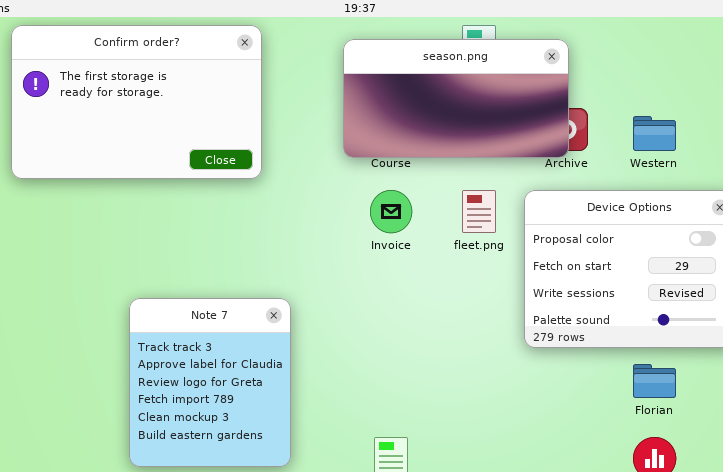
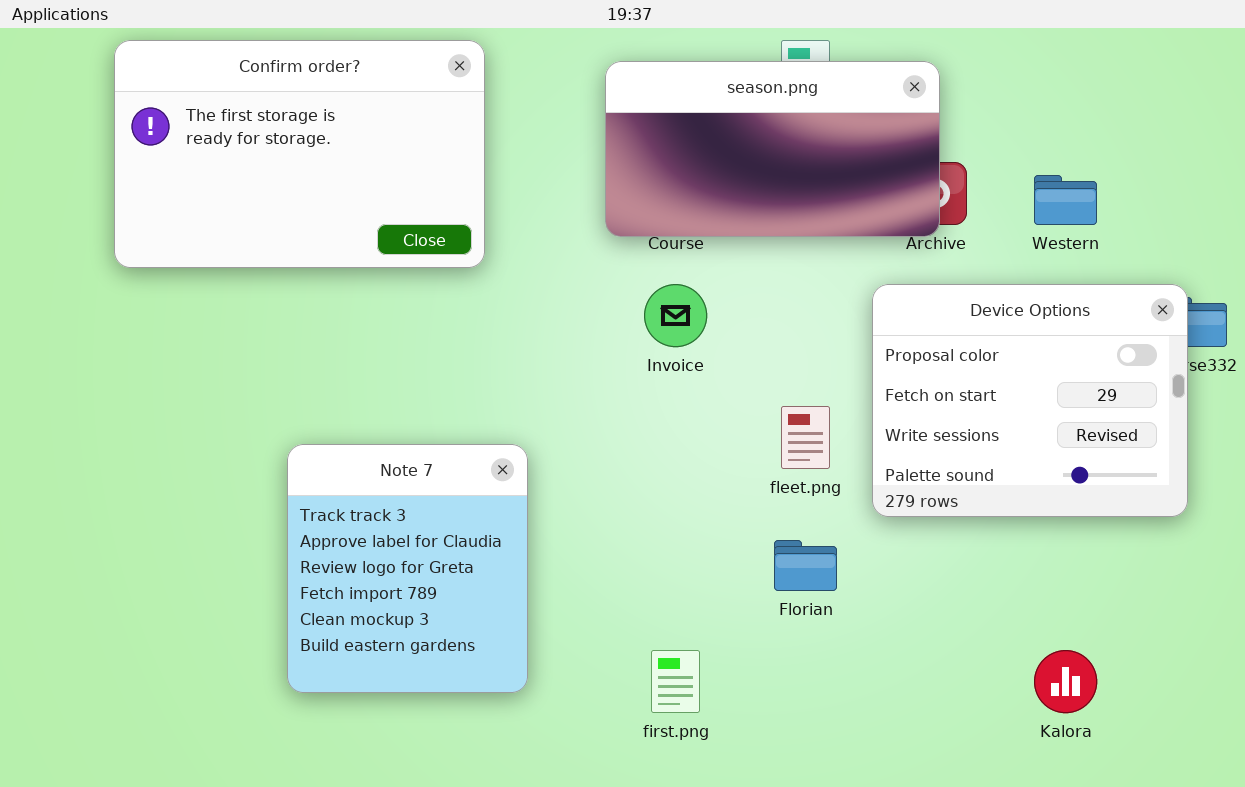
fleet.png: [462,190,496,233] -> [781,406,830,469], moved
Florian: [633,364,676,398] -> [774,540,837,591], moved

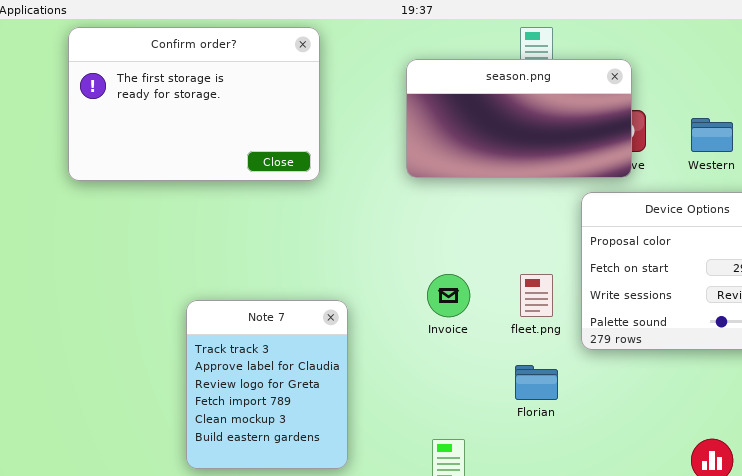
season.png: [605,61,940,237] -> [406,59,632,178], moved
Invoice: [644,284,707,347] -> [427,274,470,317], moved

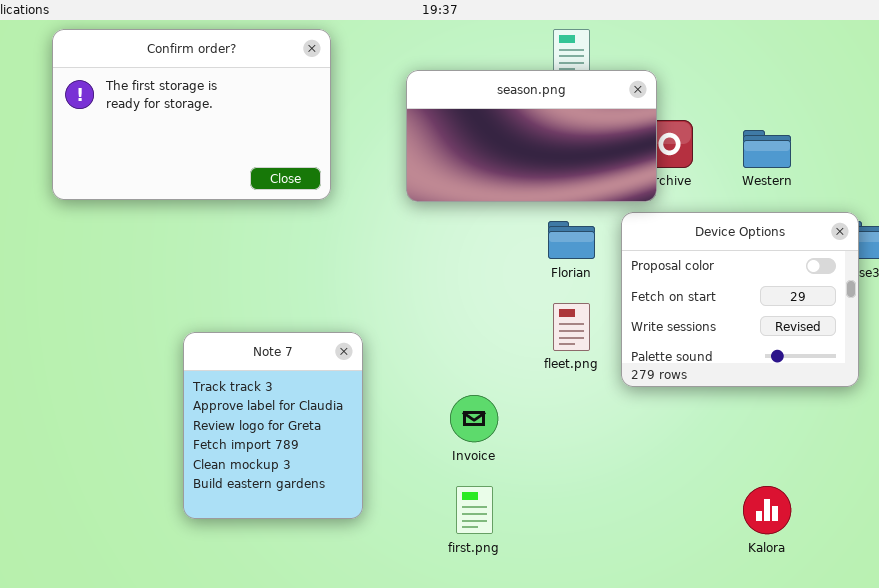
season.png: [406,59,632,178] -> [406,70,657,202], moved
Invoice: [427,274,470,317] -> [450,395,498,442], moved
Florian: [515,365,558,400] -> [548,221,595,259], moved

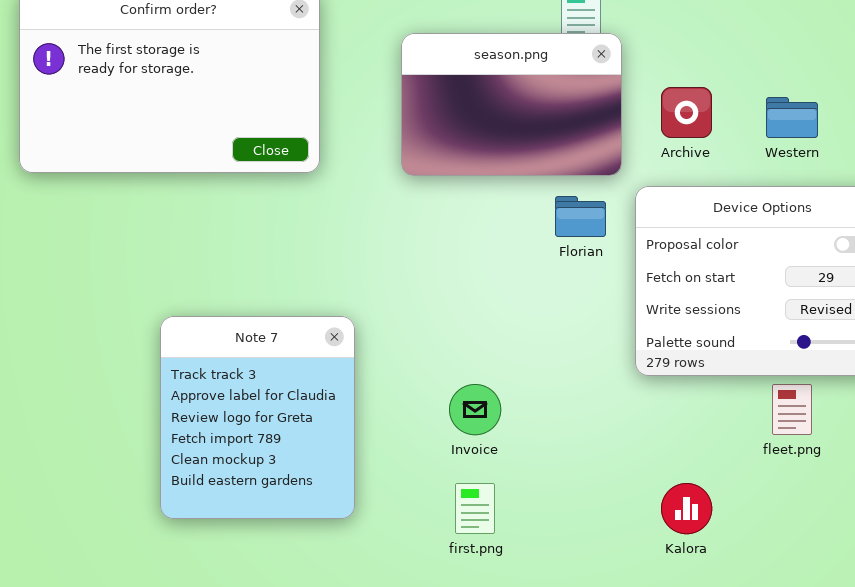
season.png: [406,70,657,202] -> [401,33,622,176], resized
fleet.png: [553,303,590,351] -> [772,384,812,435], moved
Kalora: [743,486,791,534] -> [661,483,712,534], moved

